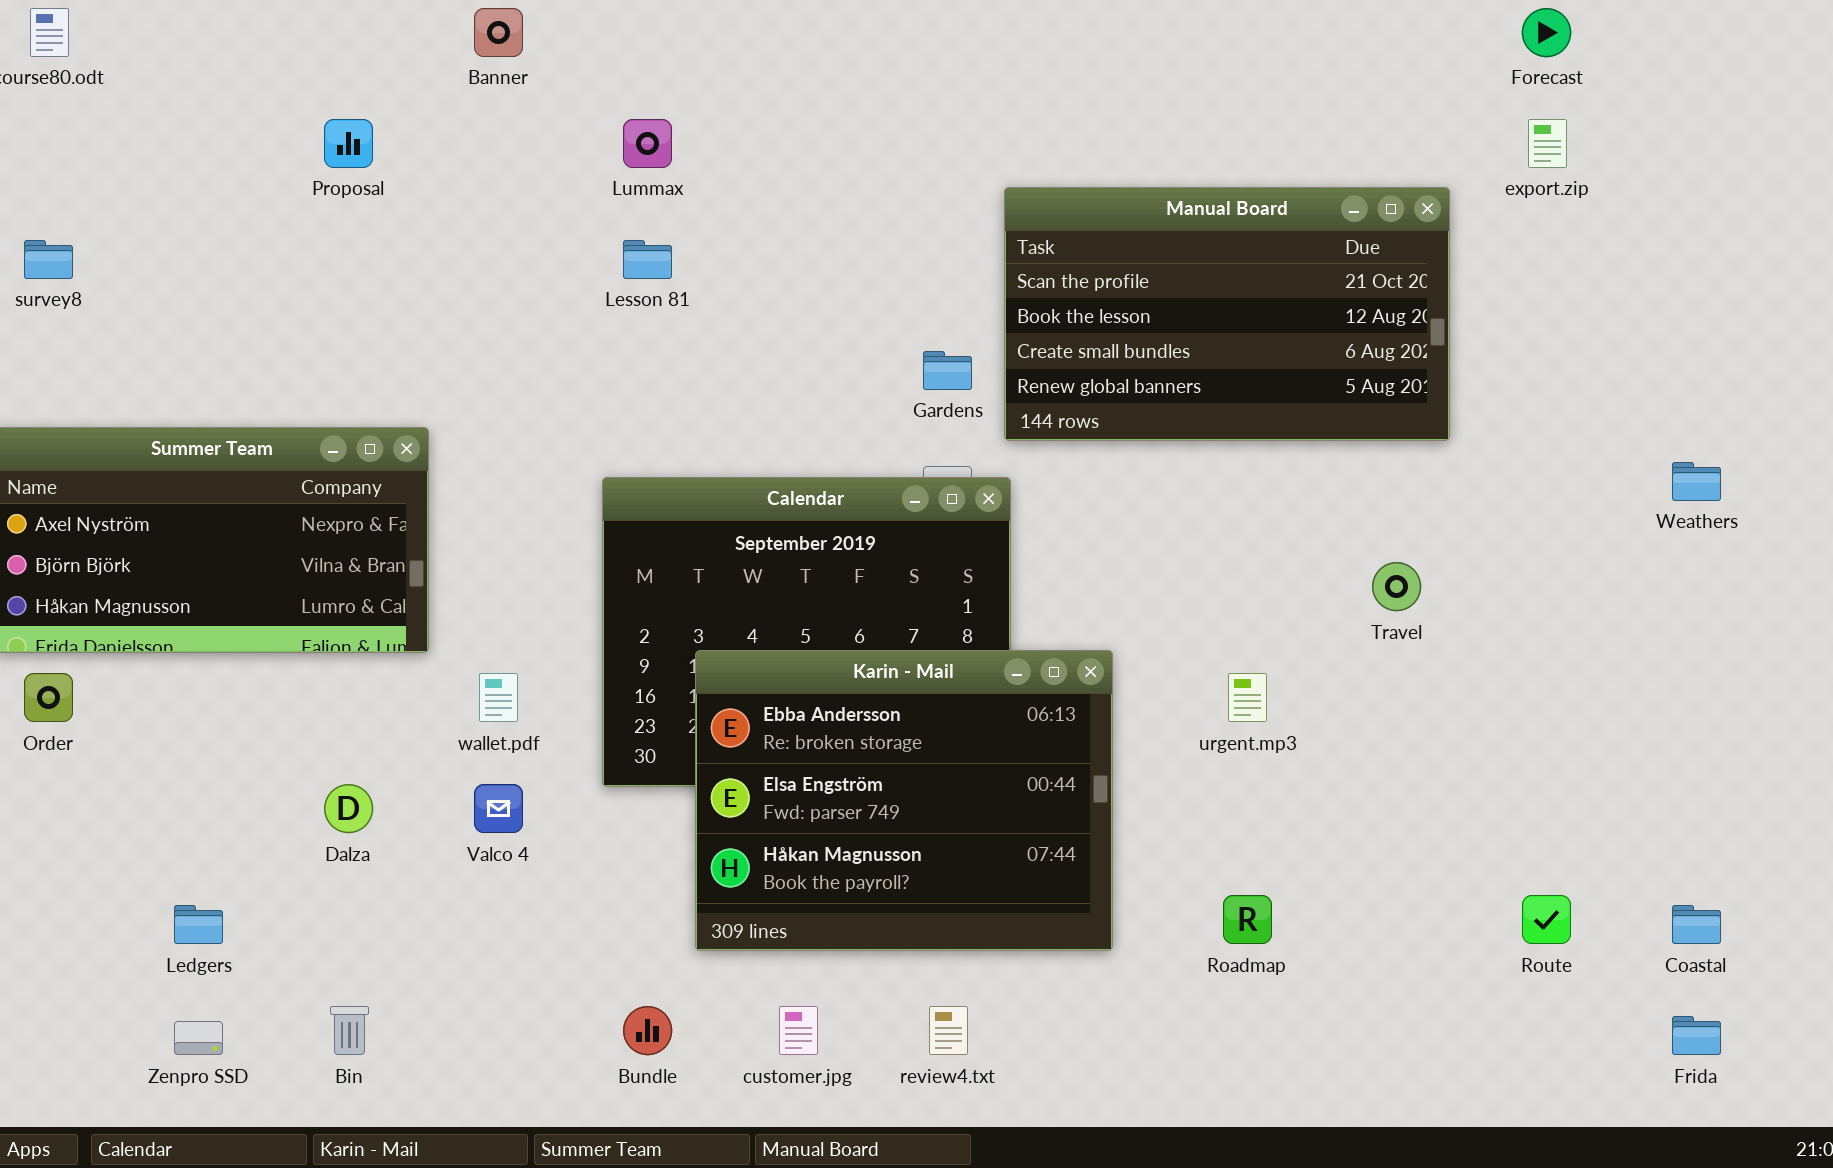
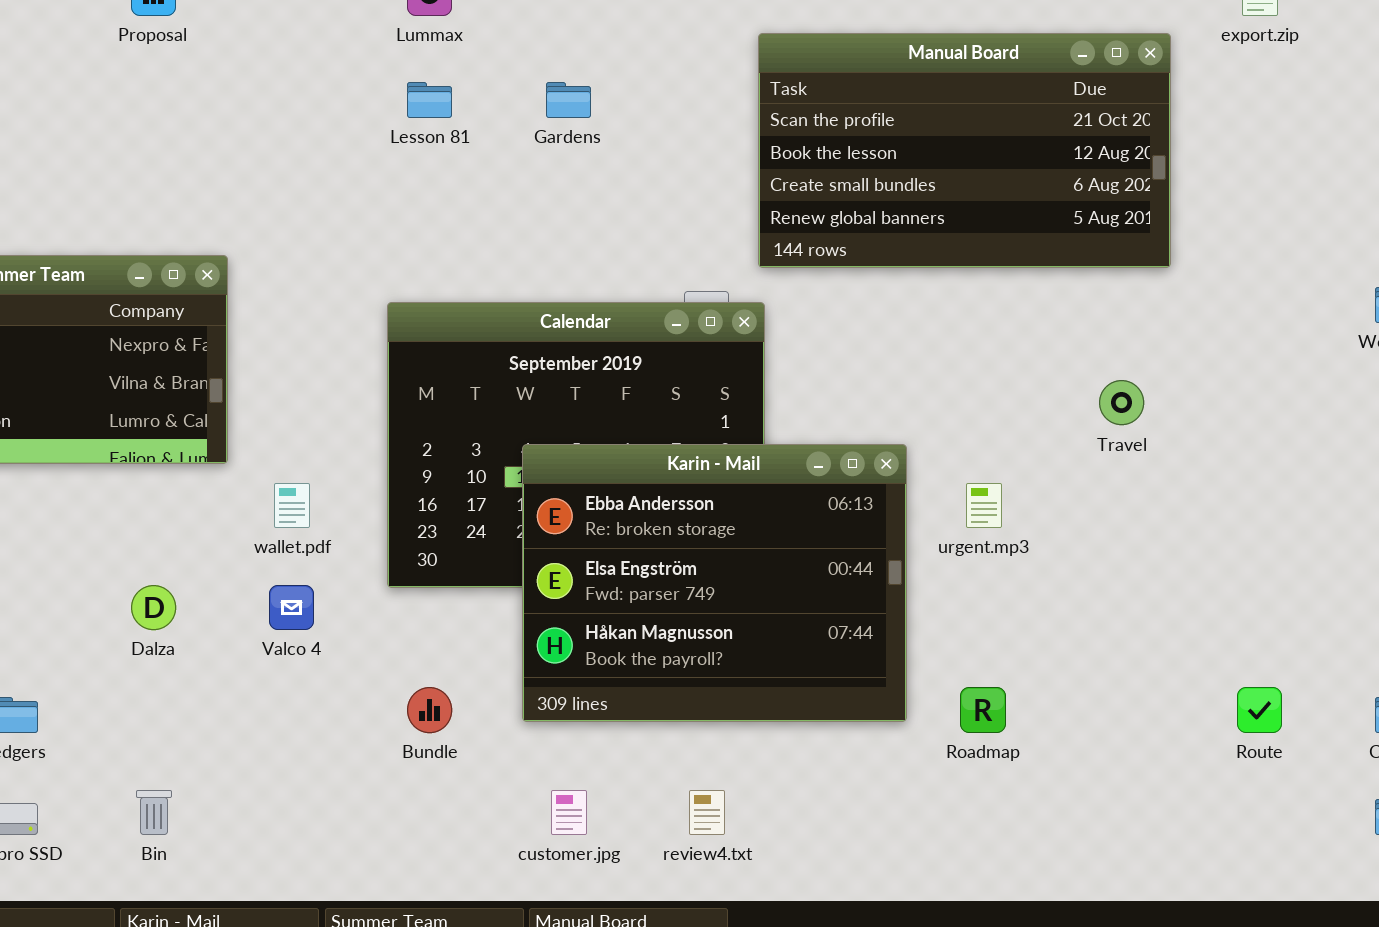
Gardens: [923,351,972,390] -> [546,82,591,118], moved
Karin - Mail: [695,650,1113,951] -> [522,444,907,722], moved
Bundle: [623,1006,672,1055] -> [407,687,452,733], moved

